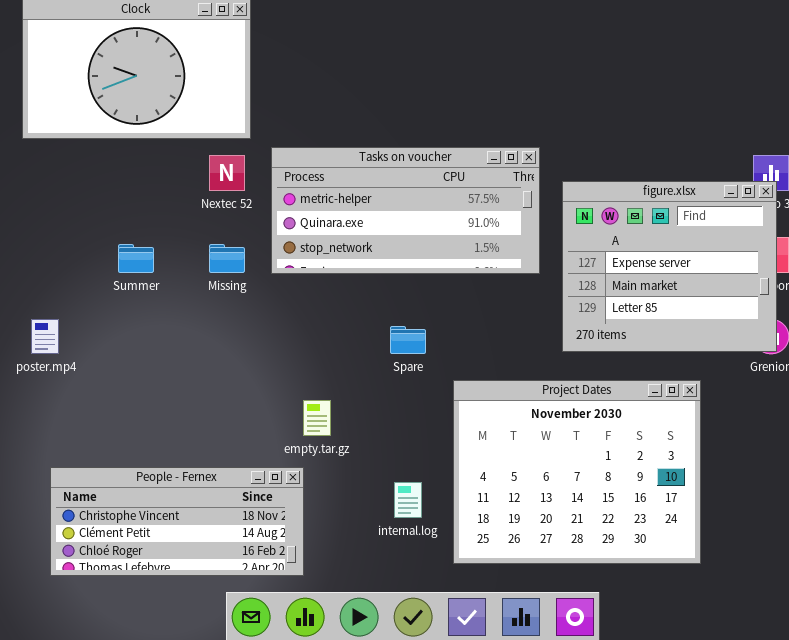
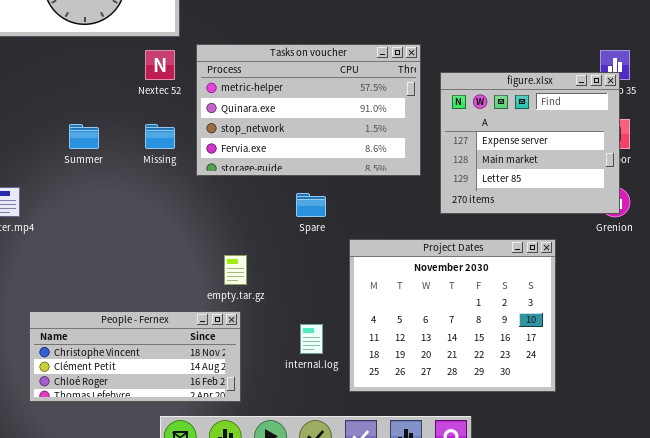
Tasks on voucher: [271,147,540,274] -> [196,44,421,176], resized
People - Fernex: [50,467,304,576] -> [29,311,241,402], moved

